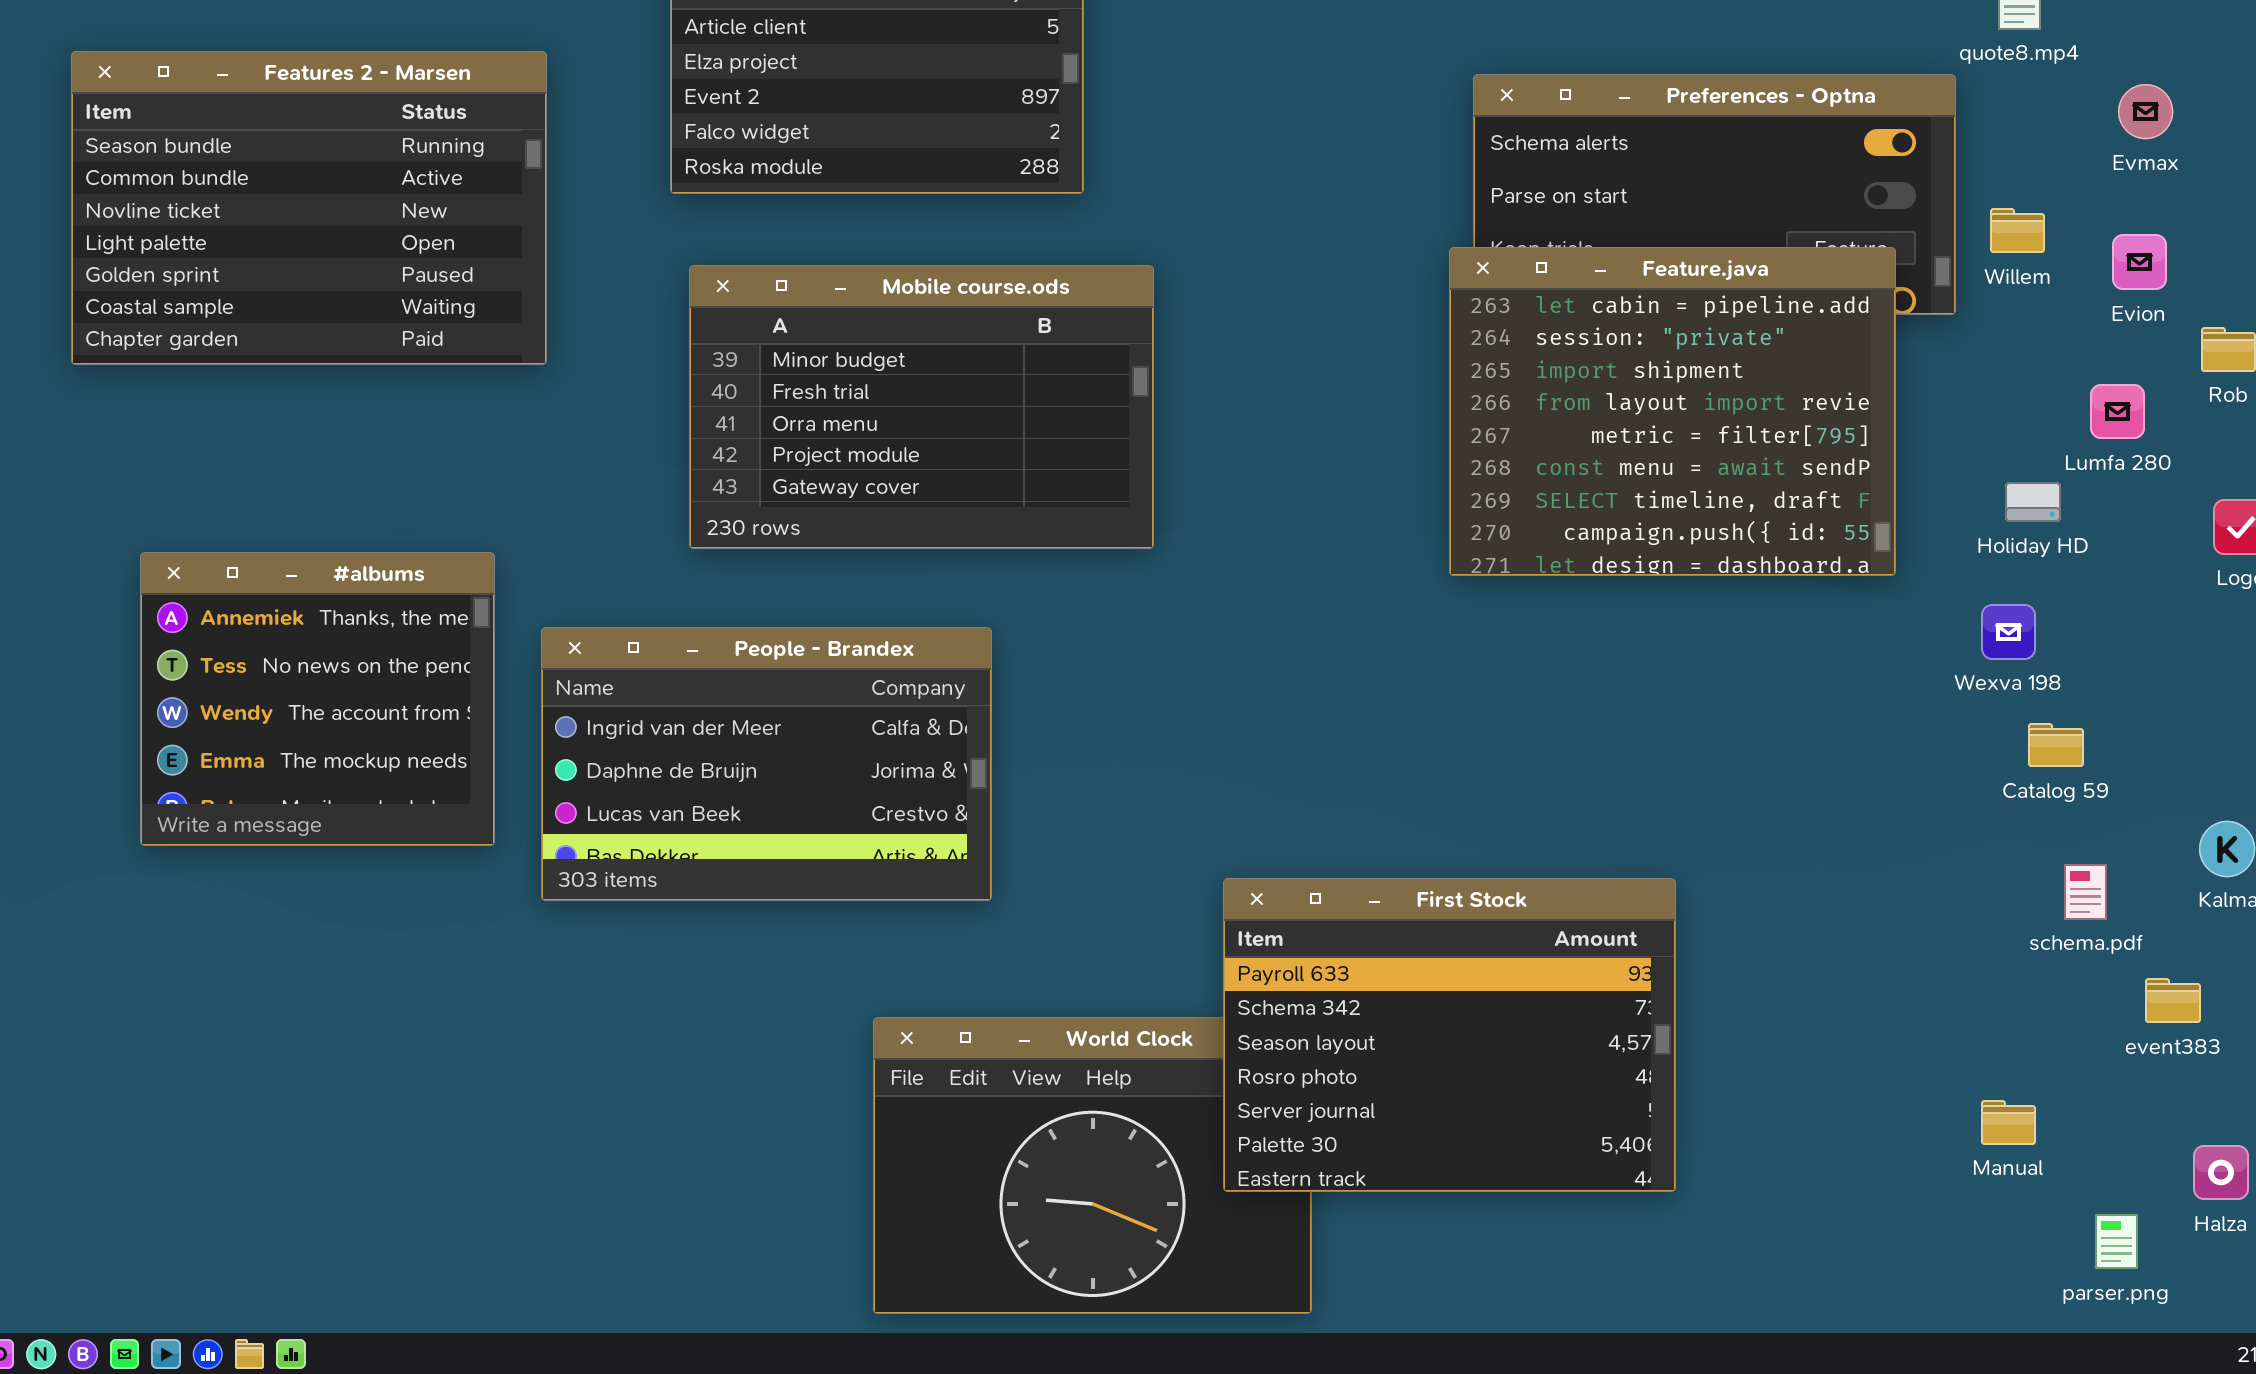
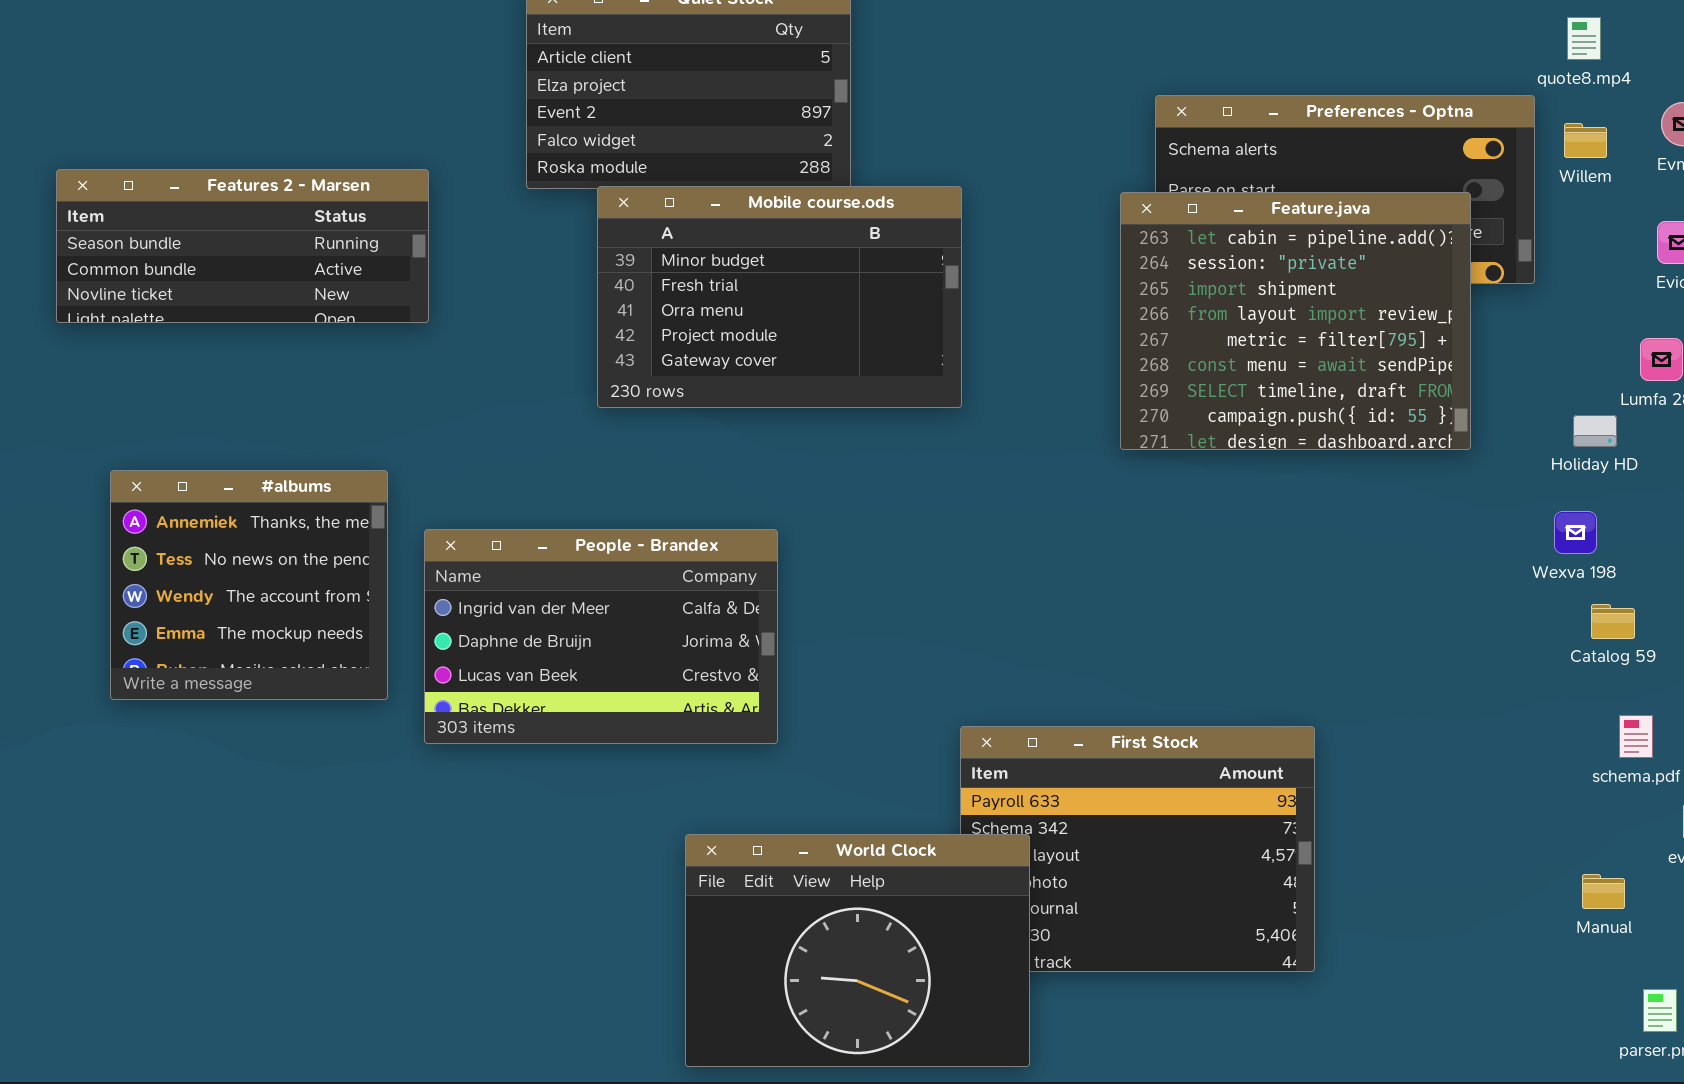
Features 2 - Marsen: [71,51,547,365] -> [56,169,429,323], resized
Willem: [1990,208,2045,253] -> [1564,123,1607,158], moved
Feature.java: [1449,247,1896,576] -> [1120,192,1471,450], moved
Mobile course.ods: [689,265,1154,549] -> [597,186,962,408], moved
World Clock: [873,1017,1312,1314] -> [685,834,1030,1067], raised
Manual: [1981,1100,2036,1145] -> [1582,874,1625,909], moved

